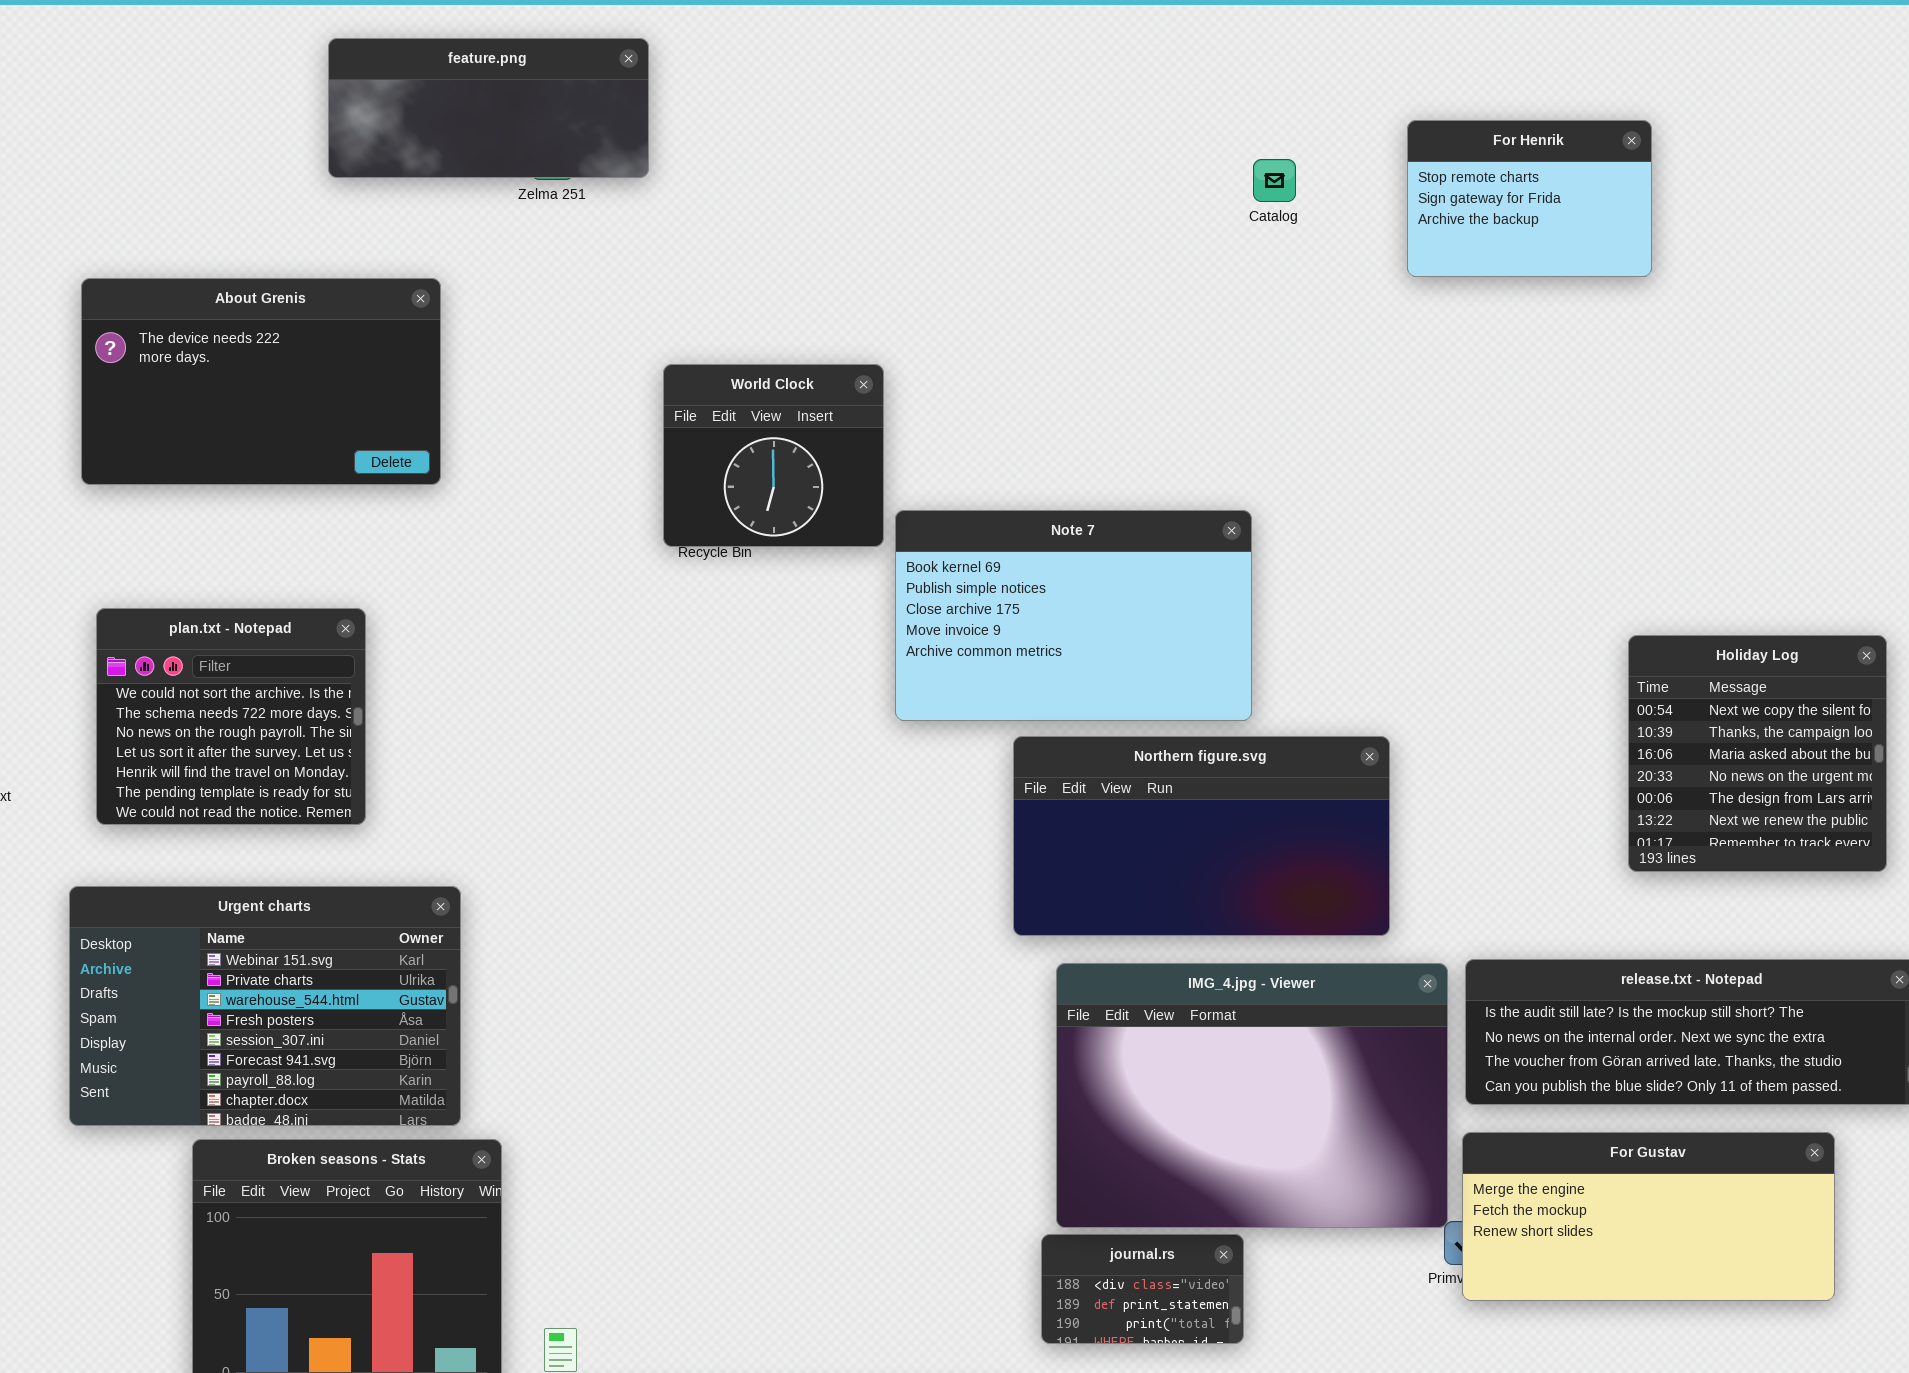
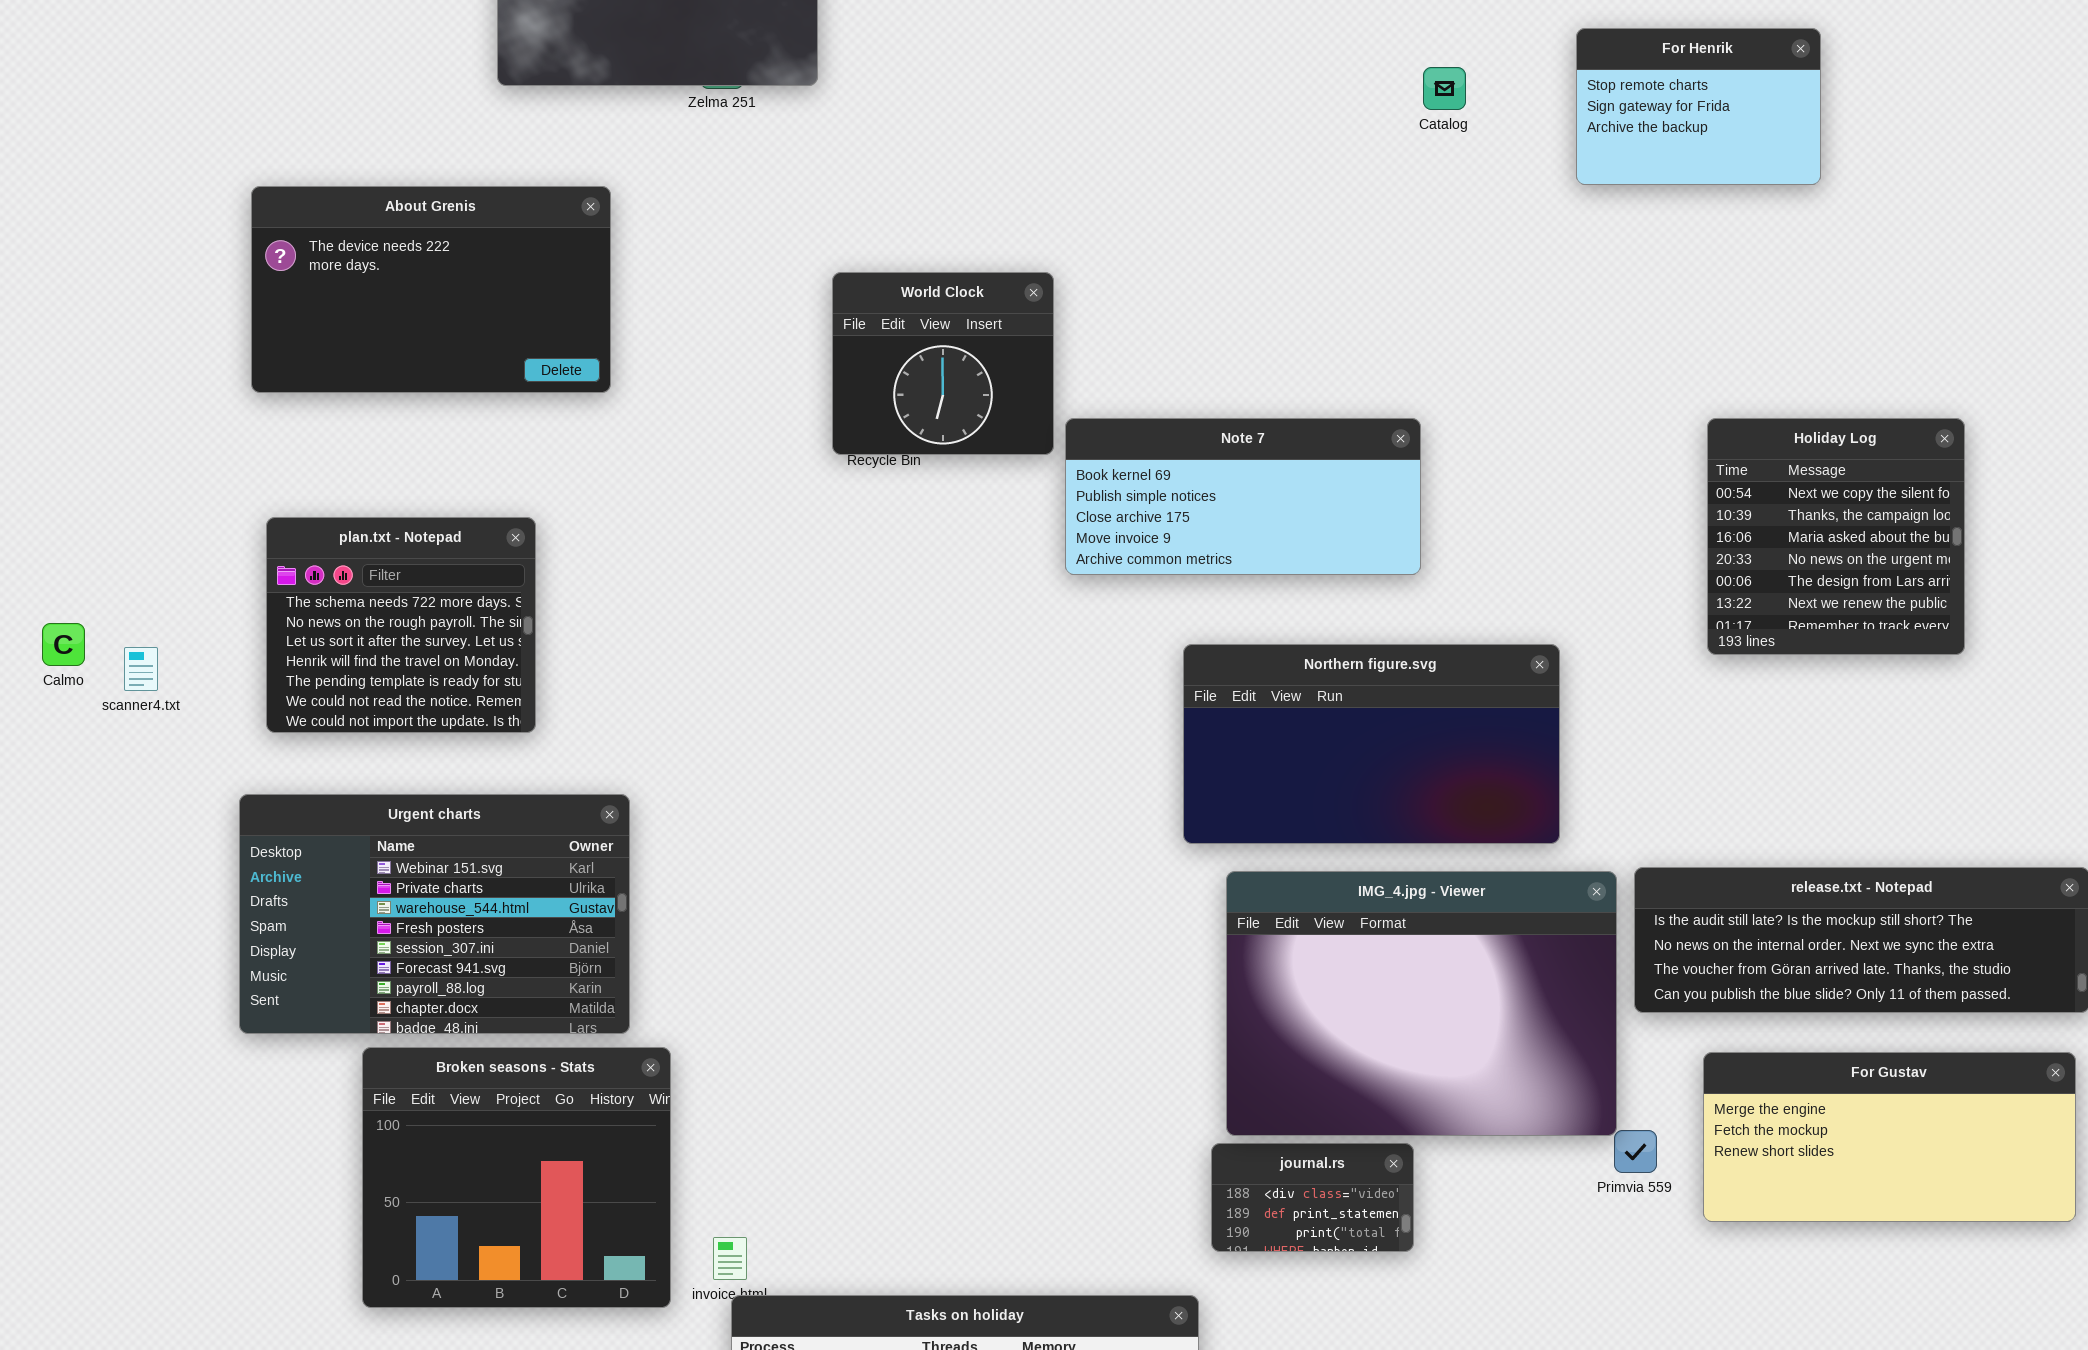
Note 7: [895,510,1252,721] -> [1065,418,1421,575], resized
plan.txt - Notepad: [96,608,366,825] -> [266,517,536,733], scrolled down 1 row
Holiday Log: [1628,635,1887,872] -> [1707,418,1965,655], moved
For Gustav: [1462,1132,1835,1301] -> [1703,1052,2076,1222], moved

